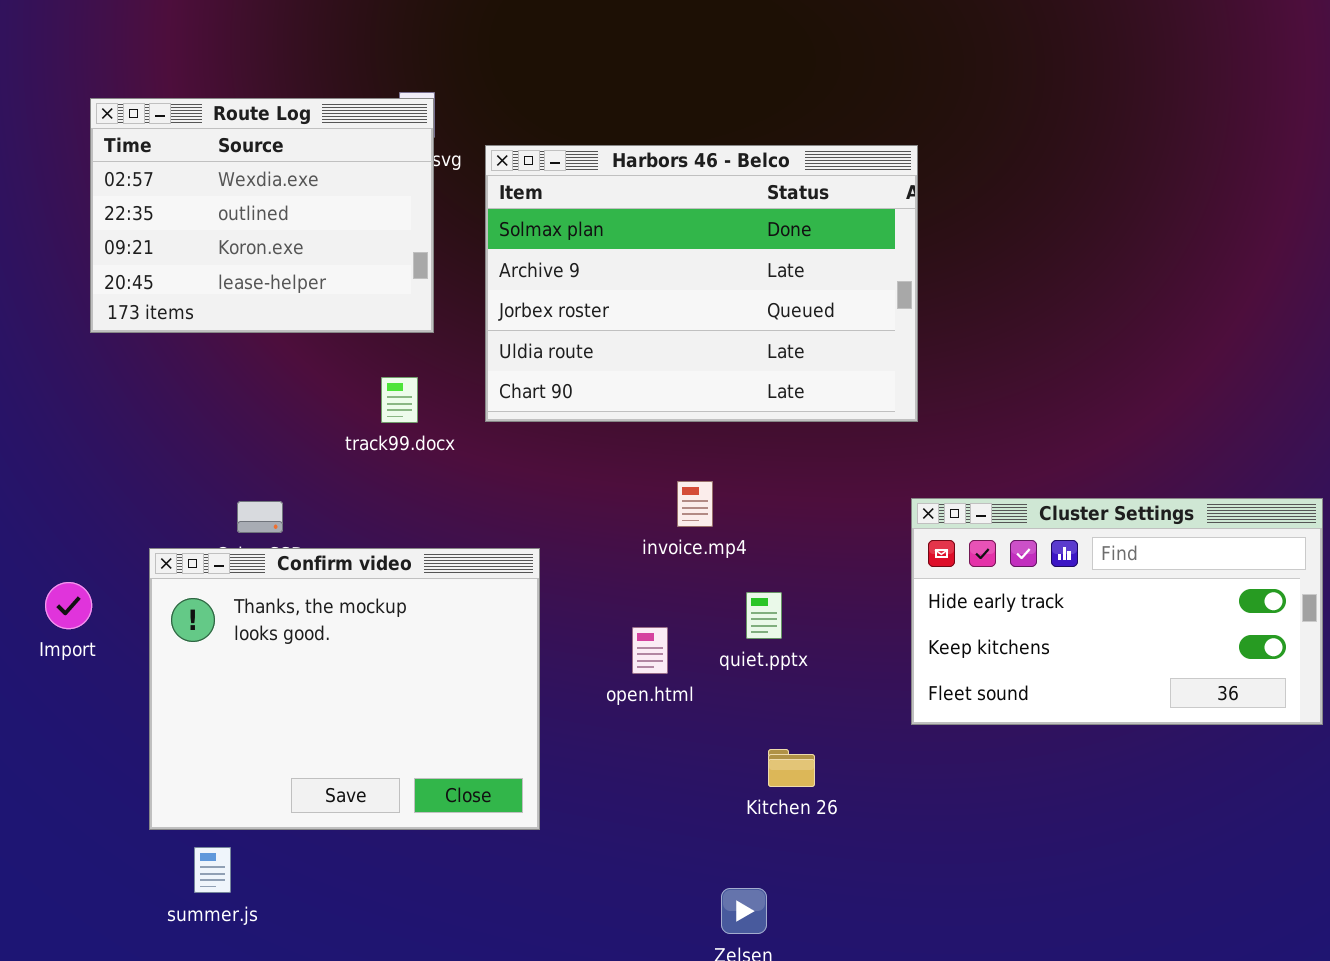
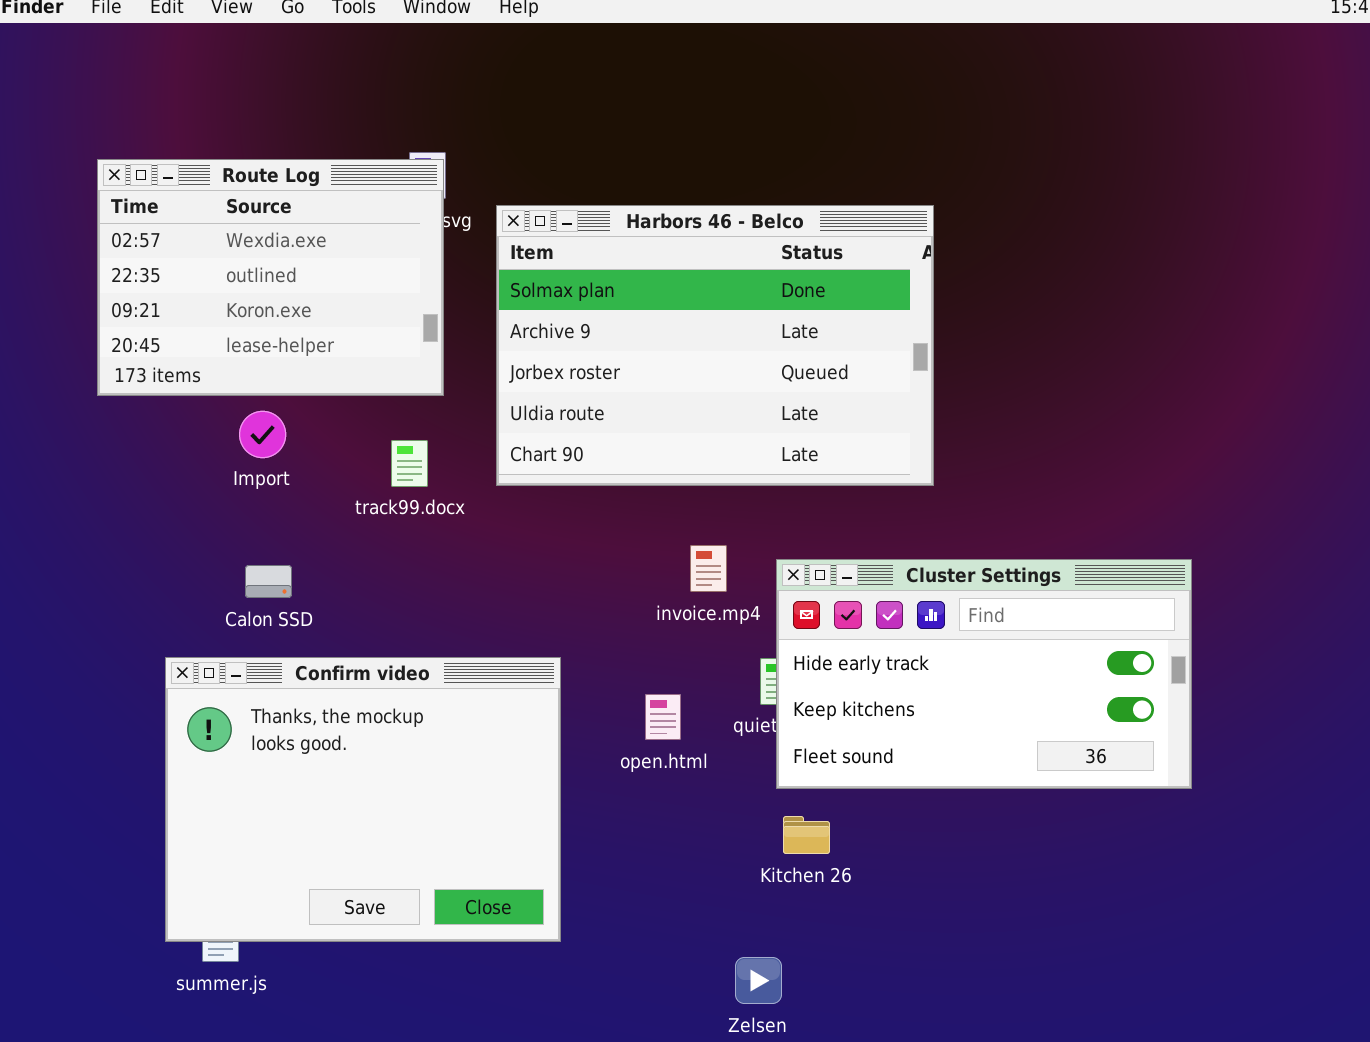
Cluster Settings: [911,498,1323,725] -> [776,559,1192,789], moved
Confirm video: [149,548,540,830] -> [165,657,561,942], moved
Import: [45,582,92,629] -> [239,411,286,458], moved

